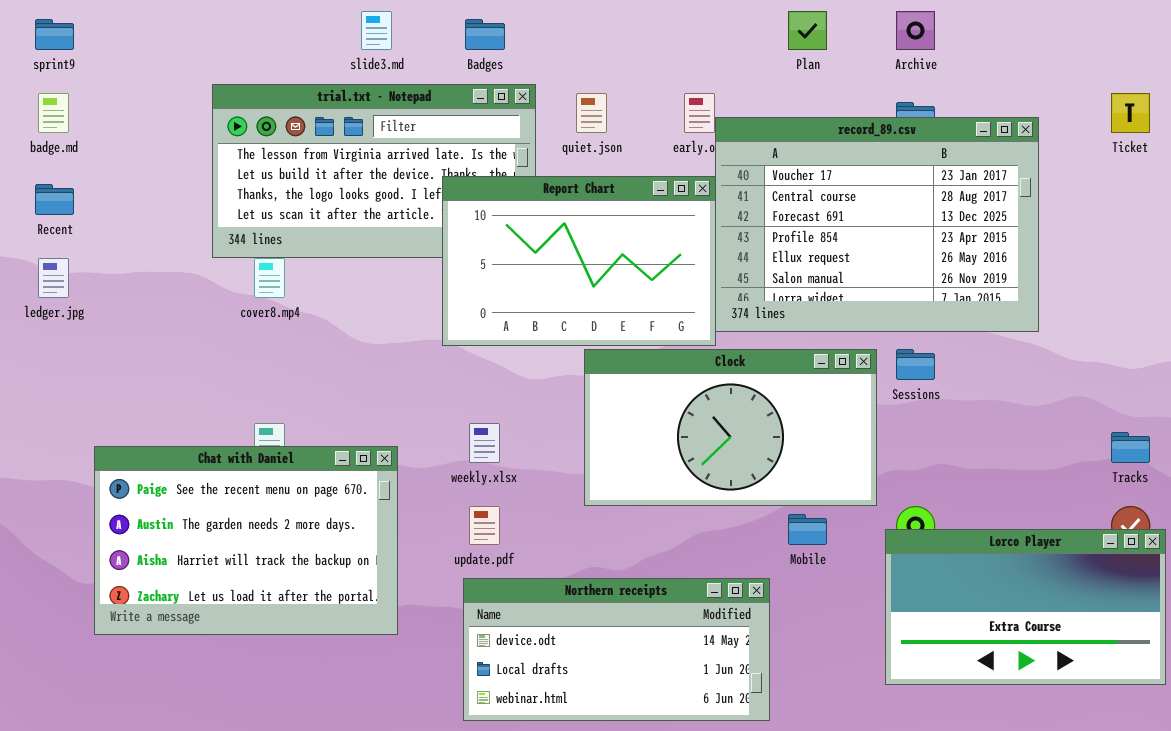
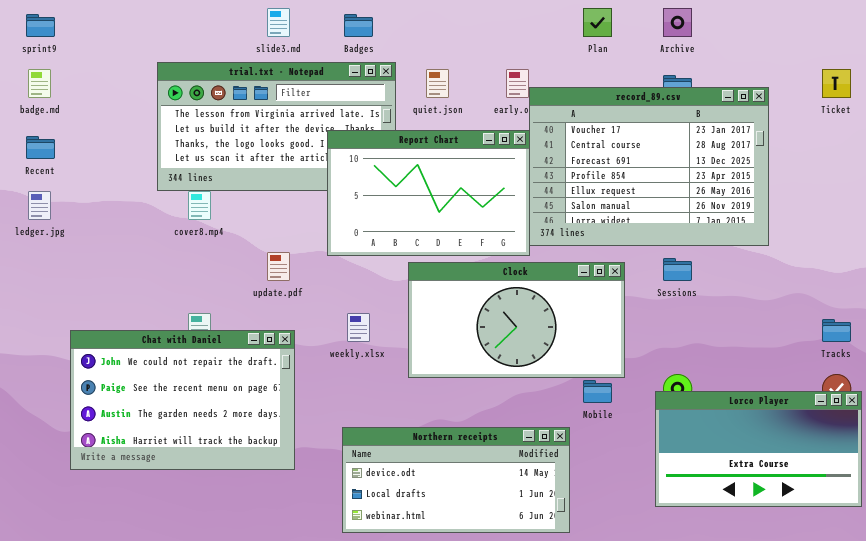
Clock: [584,349,877,506] -> [408,262,625,378], moved
Chat with Daniel: [94,446,398,635] -> [70,330,295,470], scrolled up 1 row
update.pdf: [469,506,500,545] -> [267,252,290,281], moved

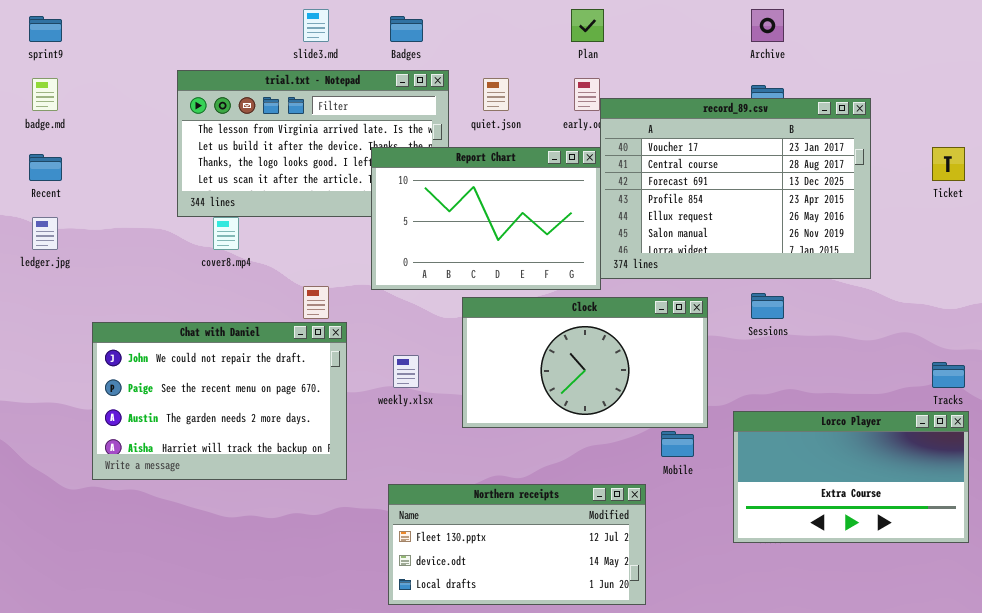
Plan: [583,8,612,37] -> [571,9,604,42], moved
Ticket: [822,69,851,98] -> [932,147,965,181], moved
Chat with Daniel: [70,330,295,470] -> [92,322,347,480], moved
Lorco Player: [655,391,862,507] -> [733,411,969,543], moved
Northern receipts: [342,427,570,533] -> [388,484,646,605], scrolled up 1 row

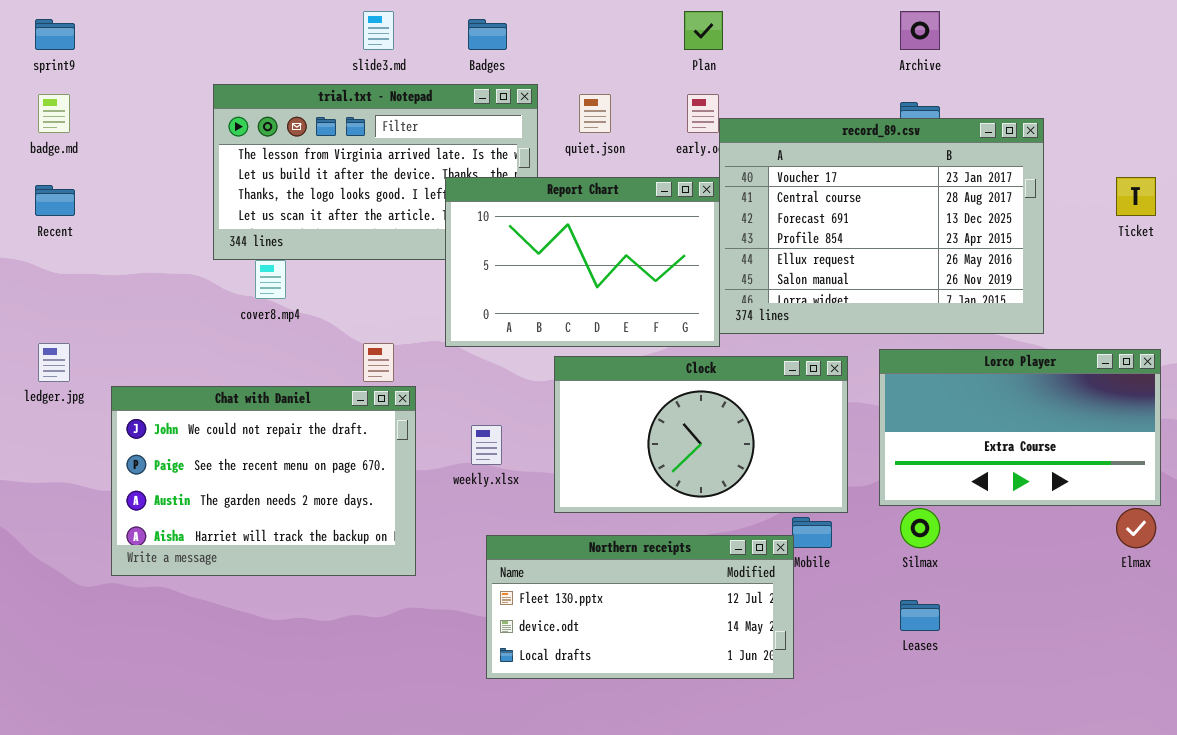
ledger.jpg: [32,217,58,250] -> [38,343,70,382], moved
Lorco Player: [733,411,969,543] -> [879,349,1161,506], moved
Northern receipts: [388,484,646,605] -> [486,535,794,679], moved

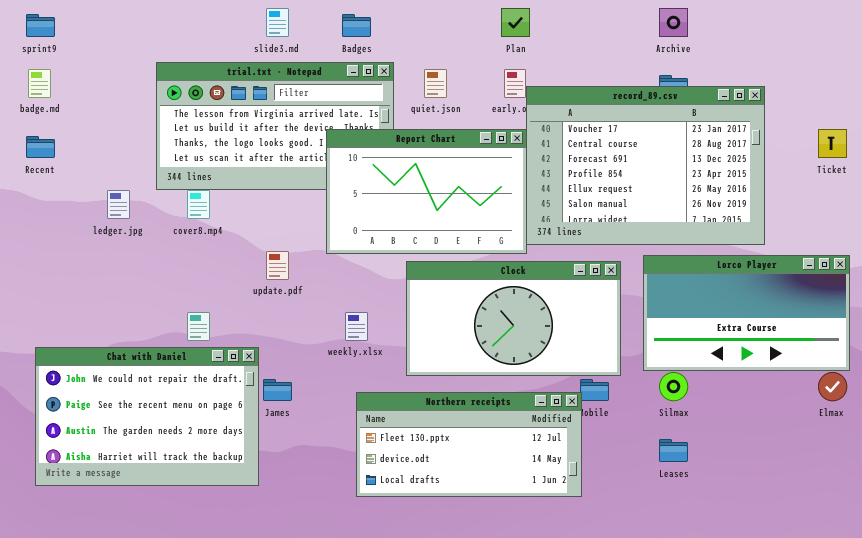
ledger.jpg: [38,343,70,382] -> [107,190,130,219], moved
Chat with Daniel: [111,386,416,576] -> [35,347,259,486], moved

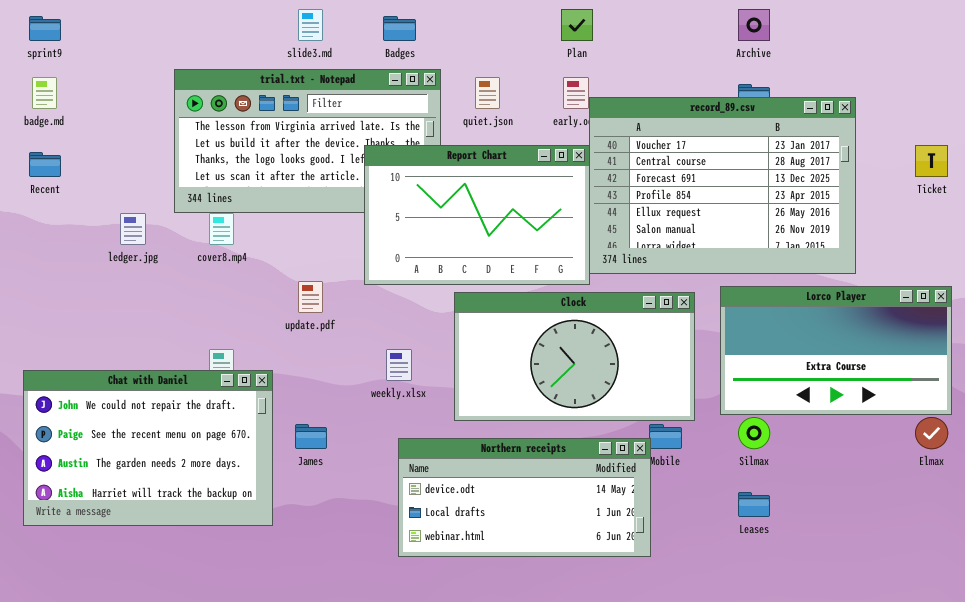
Chat with Daniel: [35,347,259,486] -> [23,370,273,526], moved
Northern receipts: [356,392,582,497] -> [398,438,651,557], scrolled down 1 row

